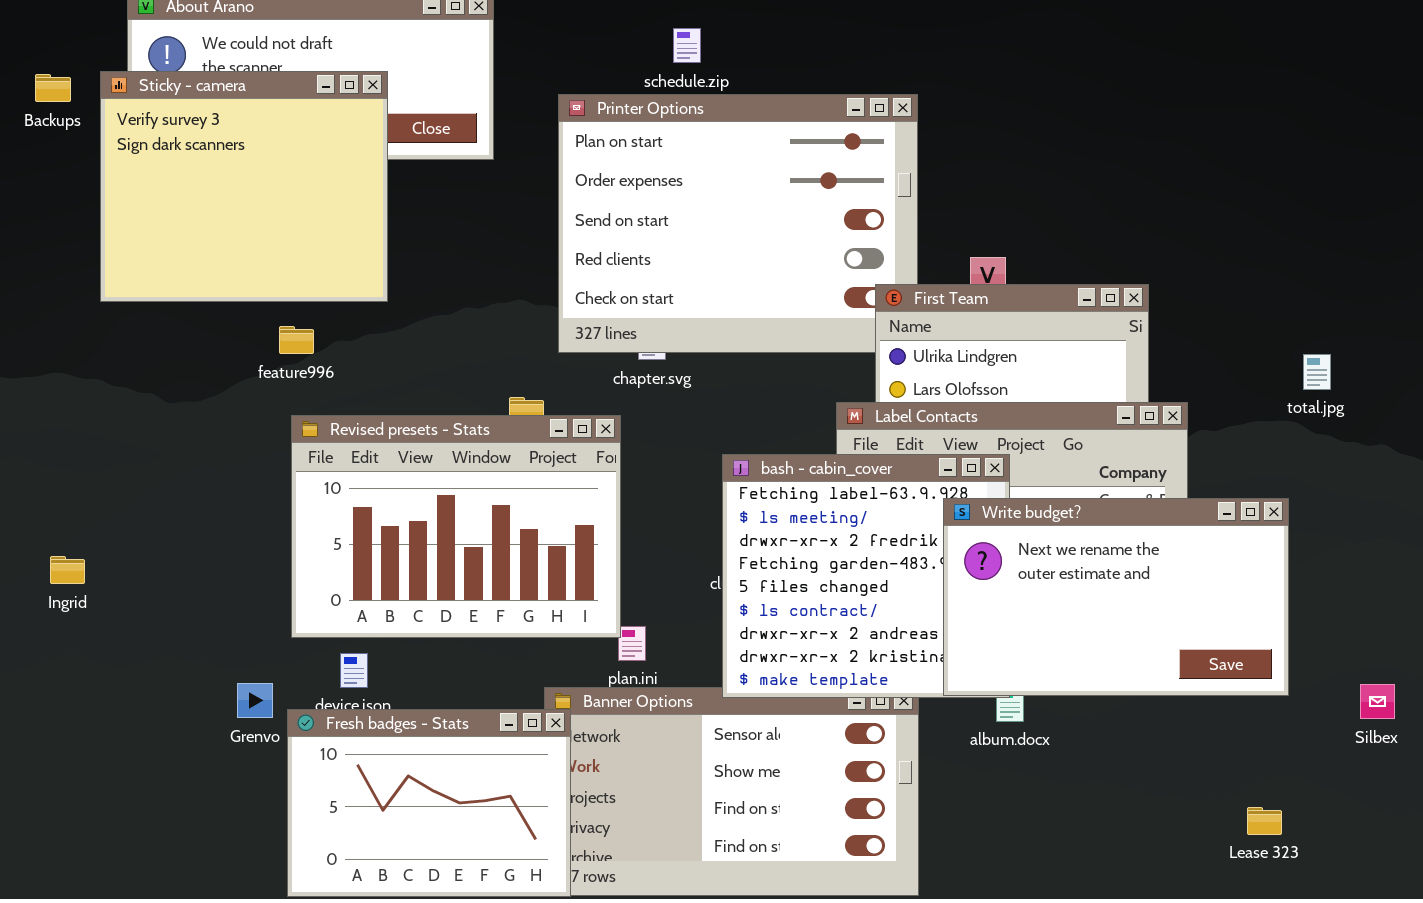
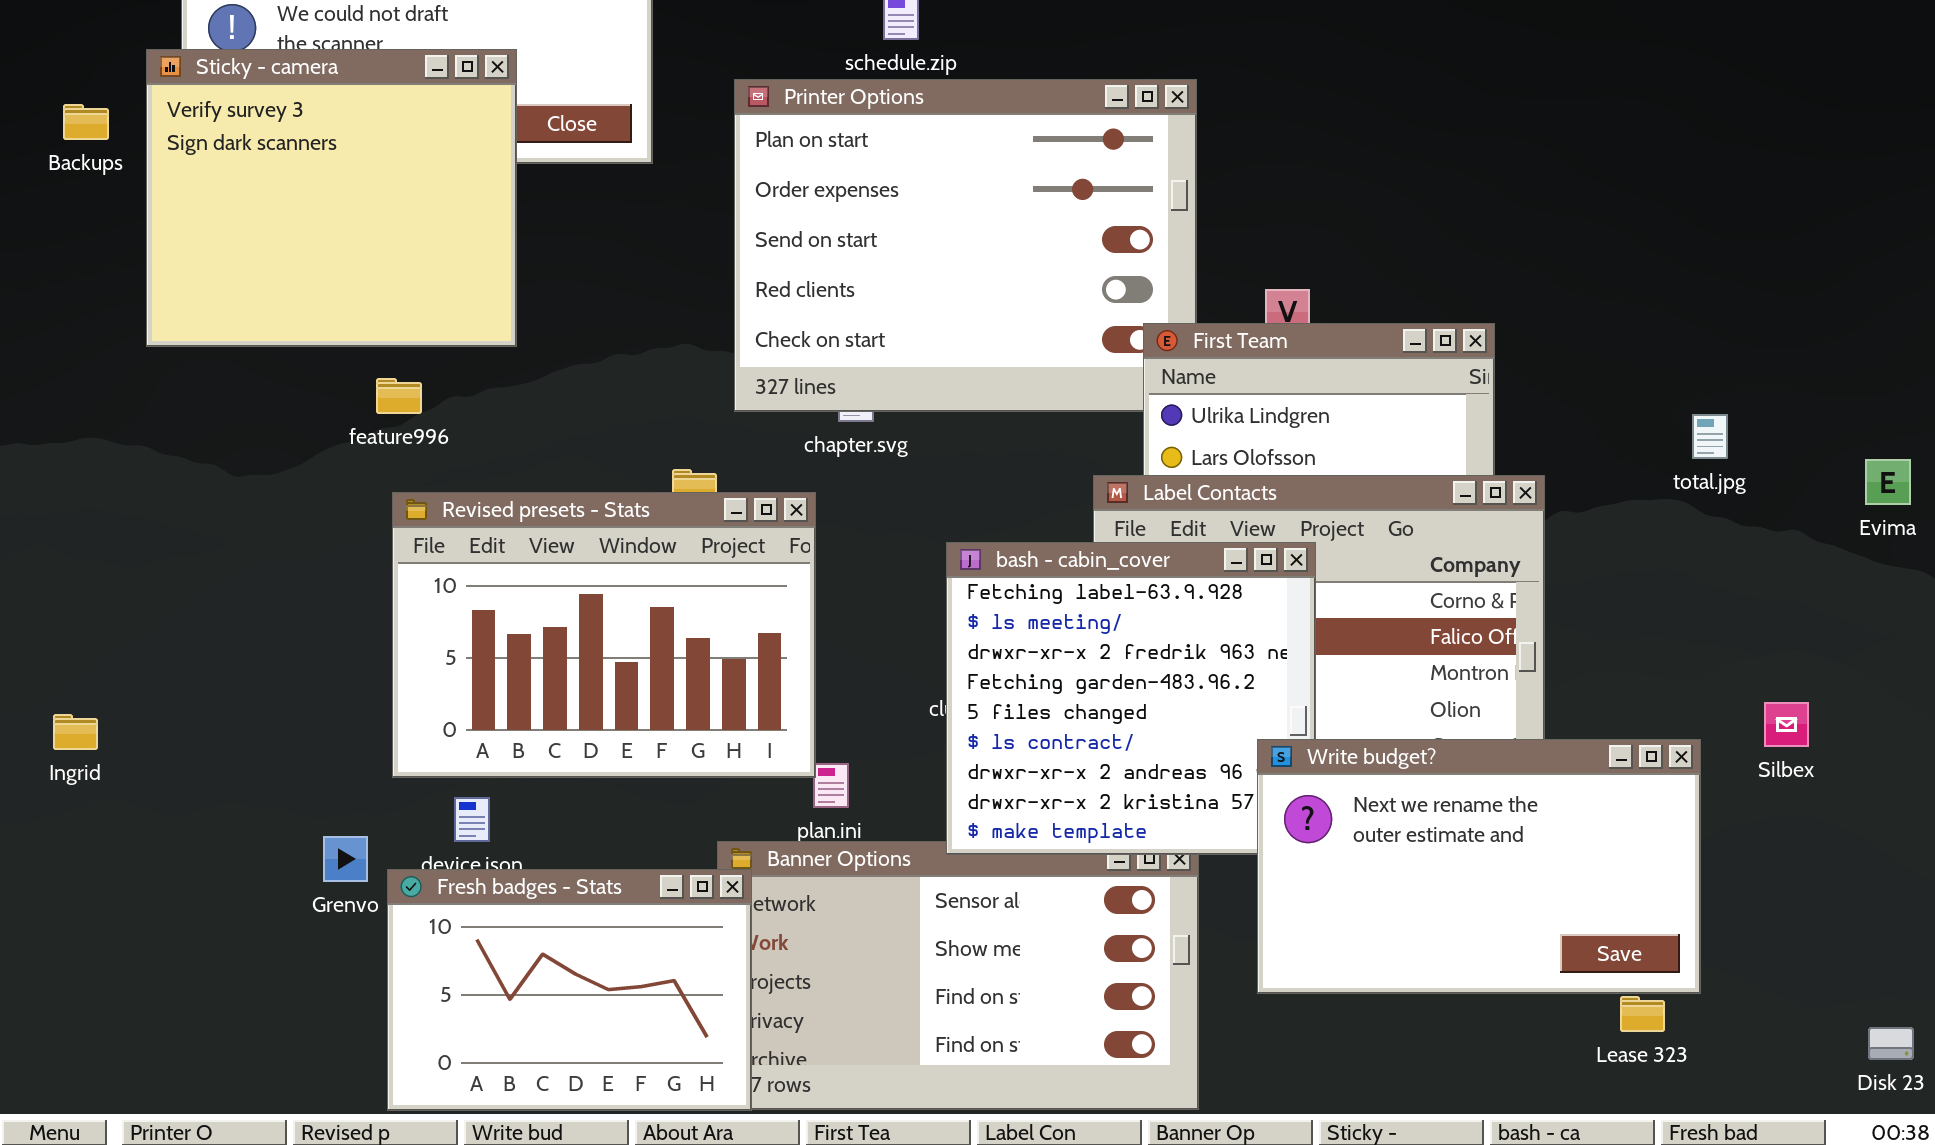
Backups: [35,74,71,102] -> [63,104,109,140], moved
Write budget?: [943,498,1289,696] -> [1257,739,1701,994], moved
Ingrid: [50,556,85,584] -> [53,714,98,750], moved
Silbex: [1360,684,1395,719] -> [1764,702,1809,747], moved

